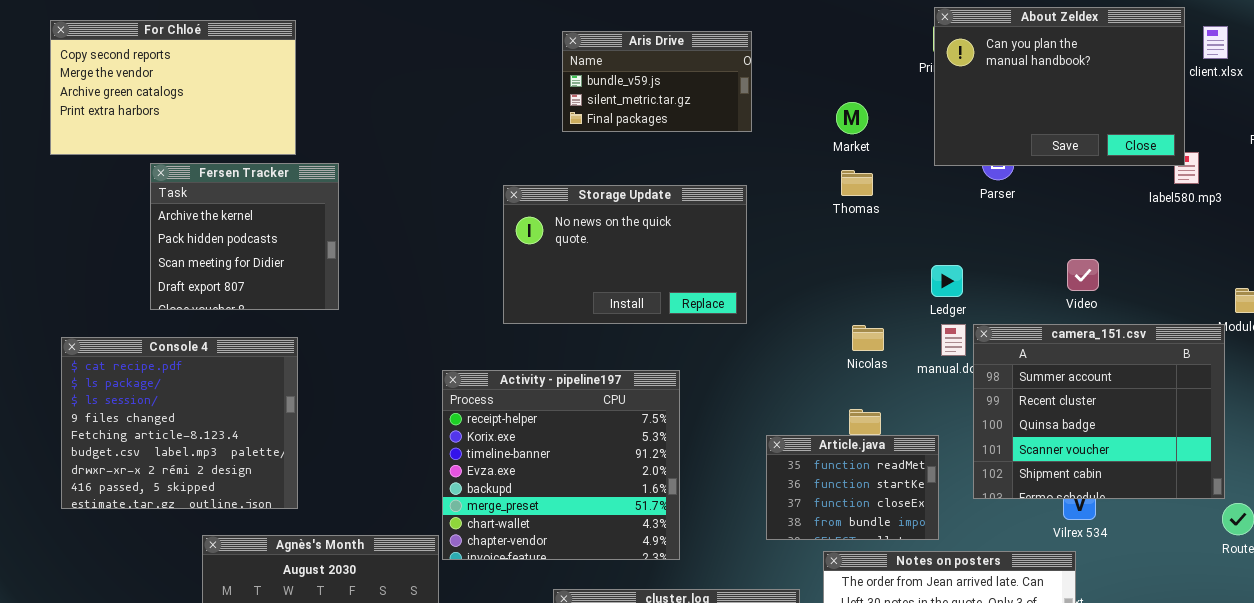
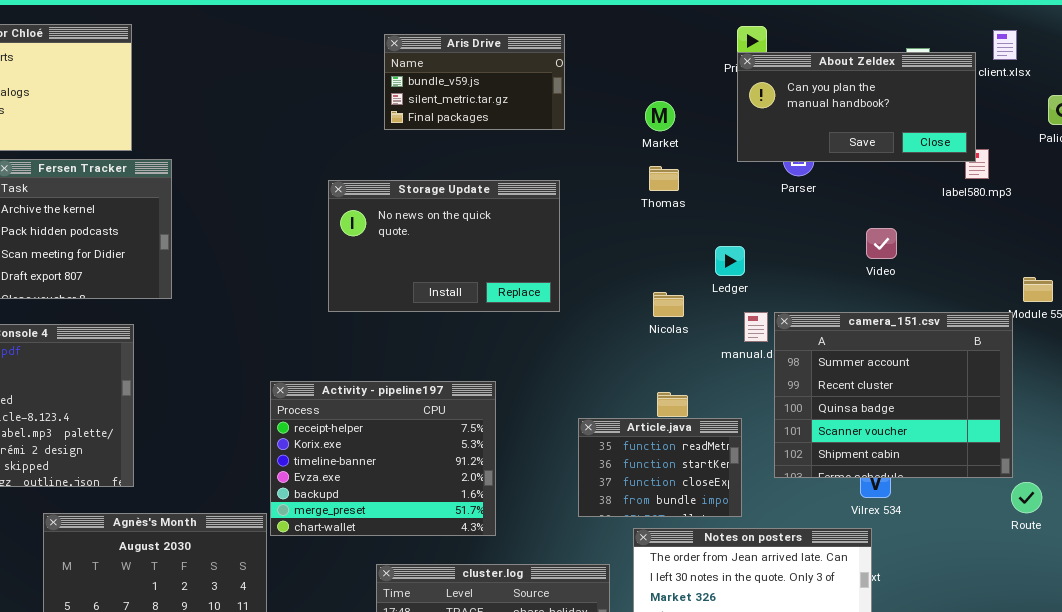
About Zeldex: [934,7,1185,166] -> [737,52,976,162], resized
Video: [1067,259,1099,291] -> [866,228,897,259], moved
Ledger: [931,265,963,297] -> [715,246,745,276], moved
Nicolas: [852,325,884,351] -> [653,292,684,317], moved
Activity - pipeline197: [442,370,680,560] -> [270,381,496,536], resized

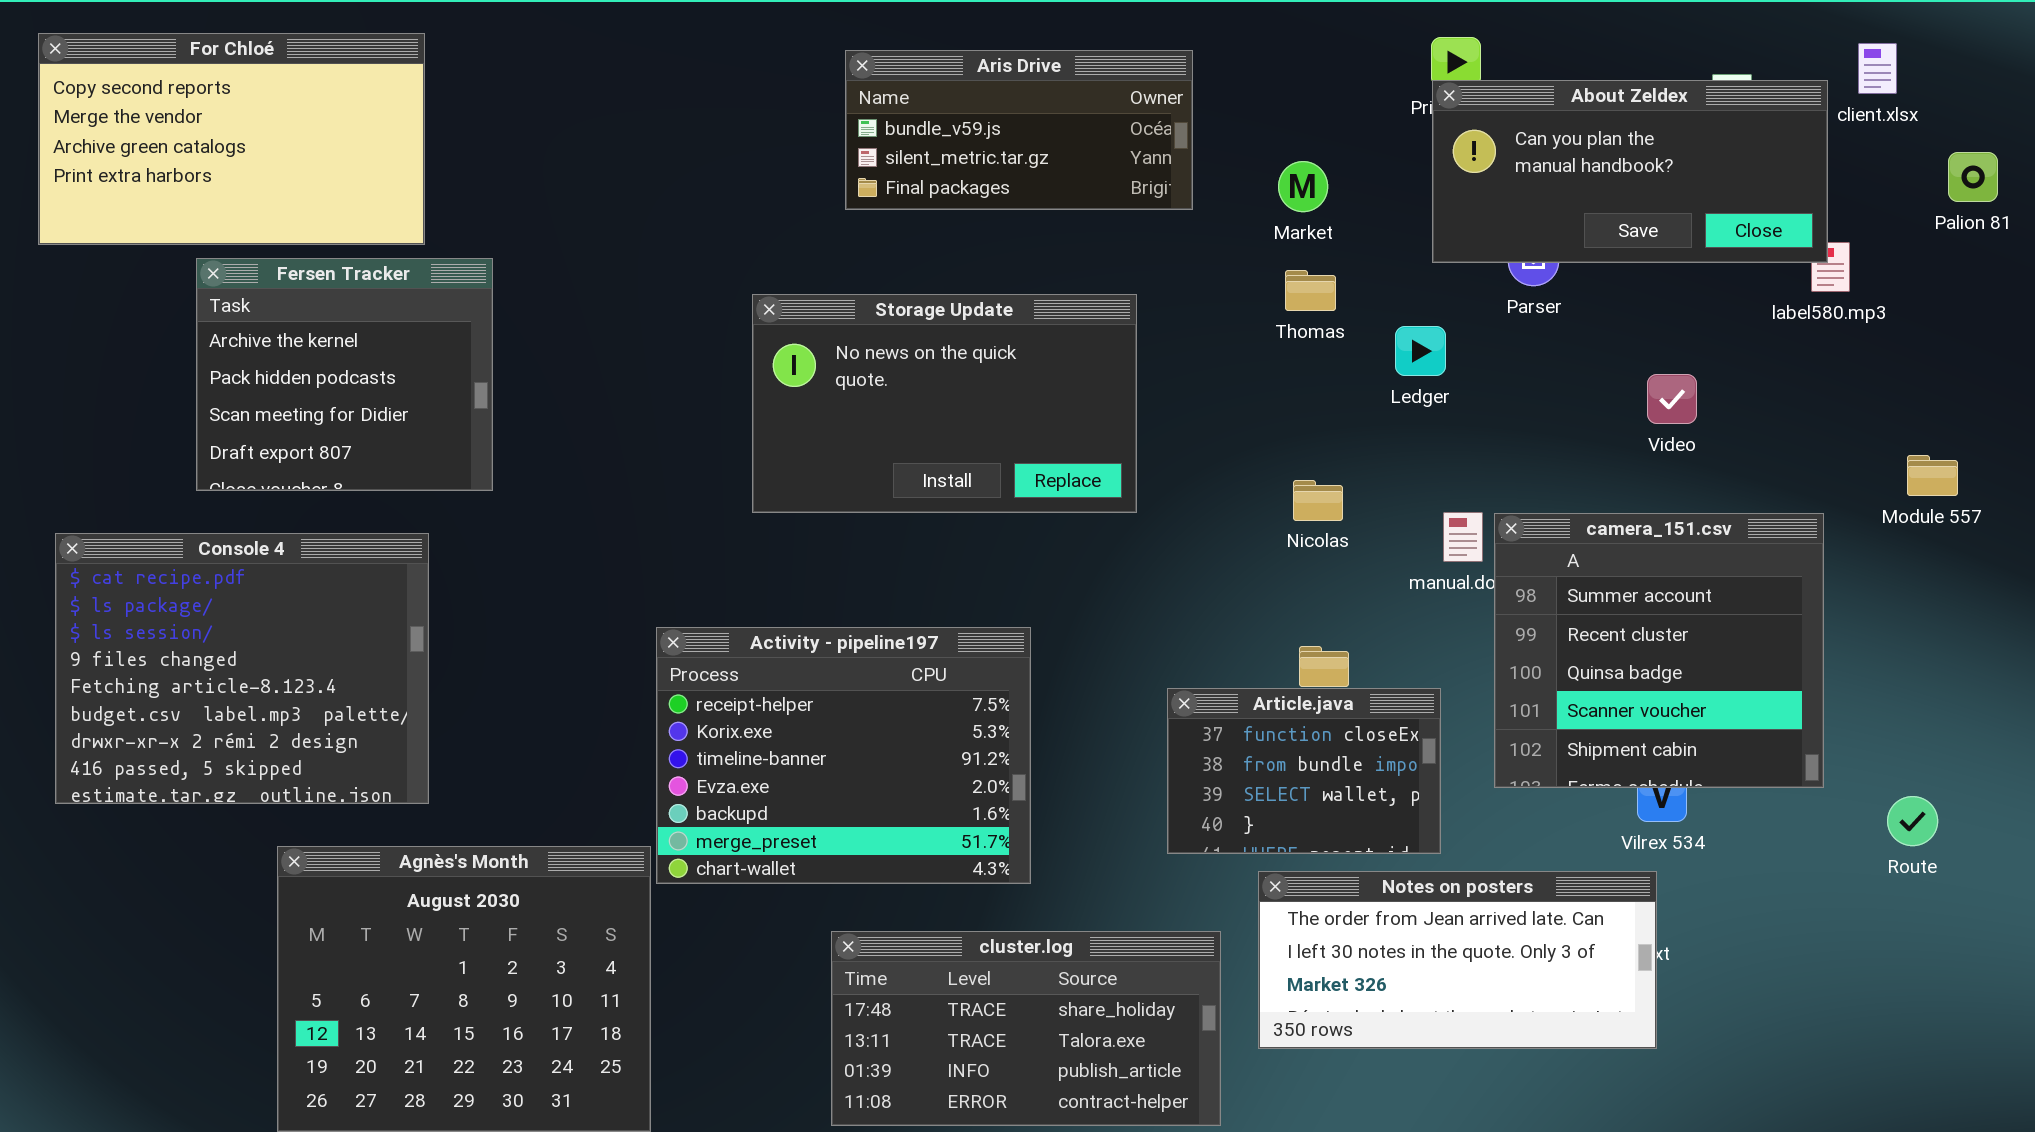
Aris Drive: [384,34,565,130] -> [845,50,1193,210], resized
Ledger: [715,246,745,276] -> [1395,326,1446,376], moved
camera_151.csv: [774,312,1013,478] -> [1494,513,1824,788], resized
Article.java: [578,418,742,517] -> [1167,688,1441,854], scrolled down 2 rows

